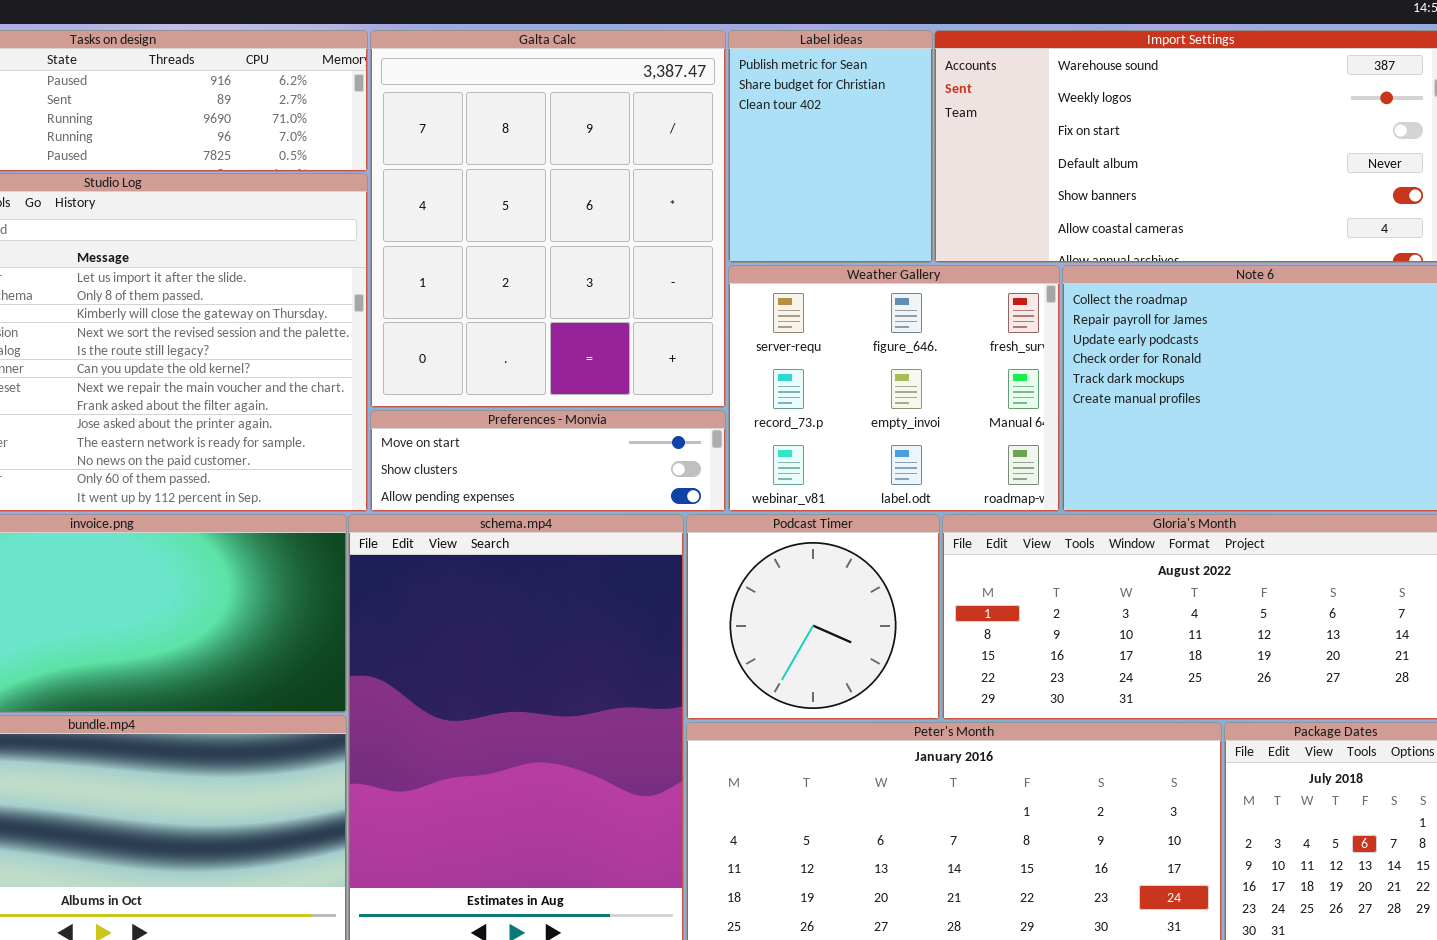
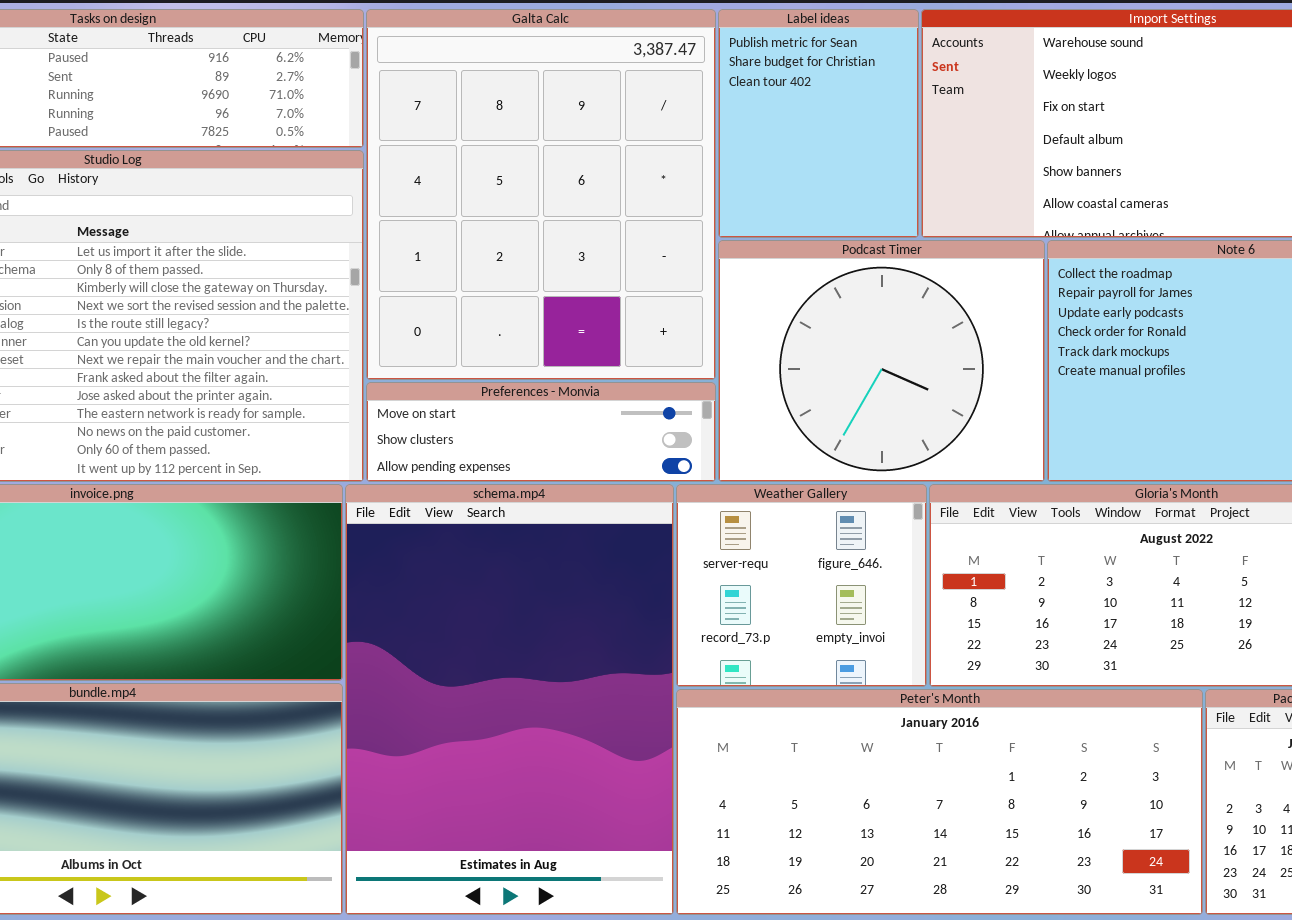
Weather Gallery: [728,265,1060,512] -> [676,484,927,687], moved, resized
Podcast Timer: [686,514,940,720] -> [718,240,1045,482], moved, resized

